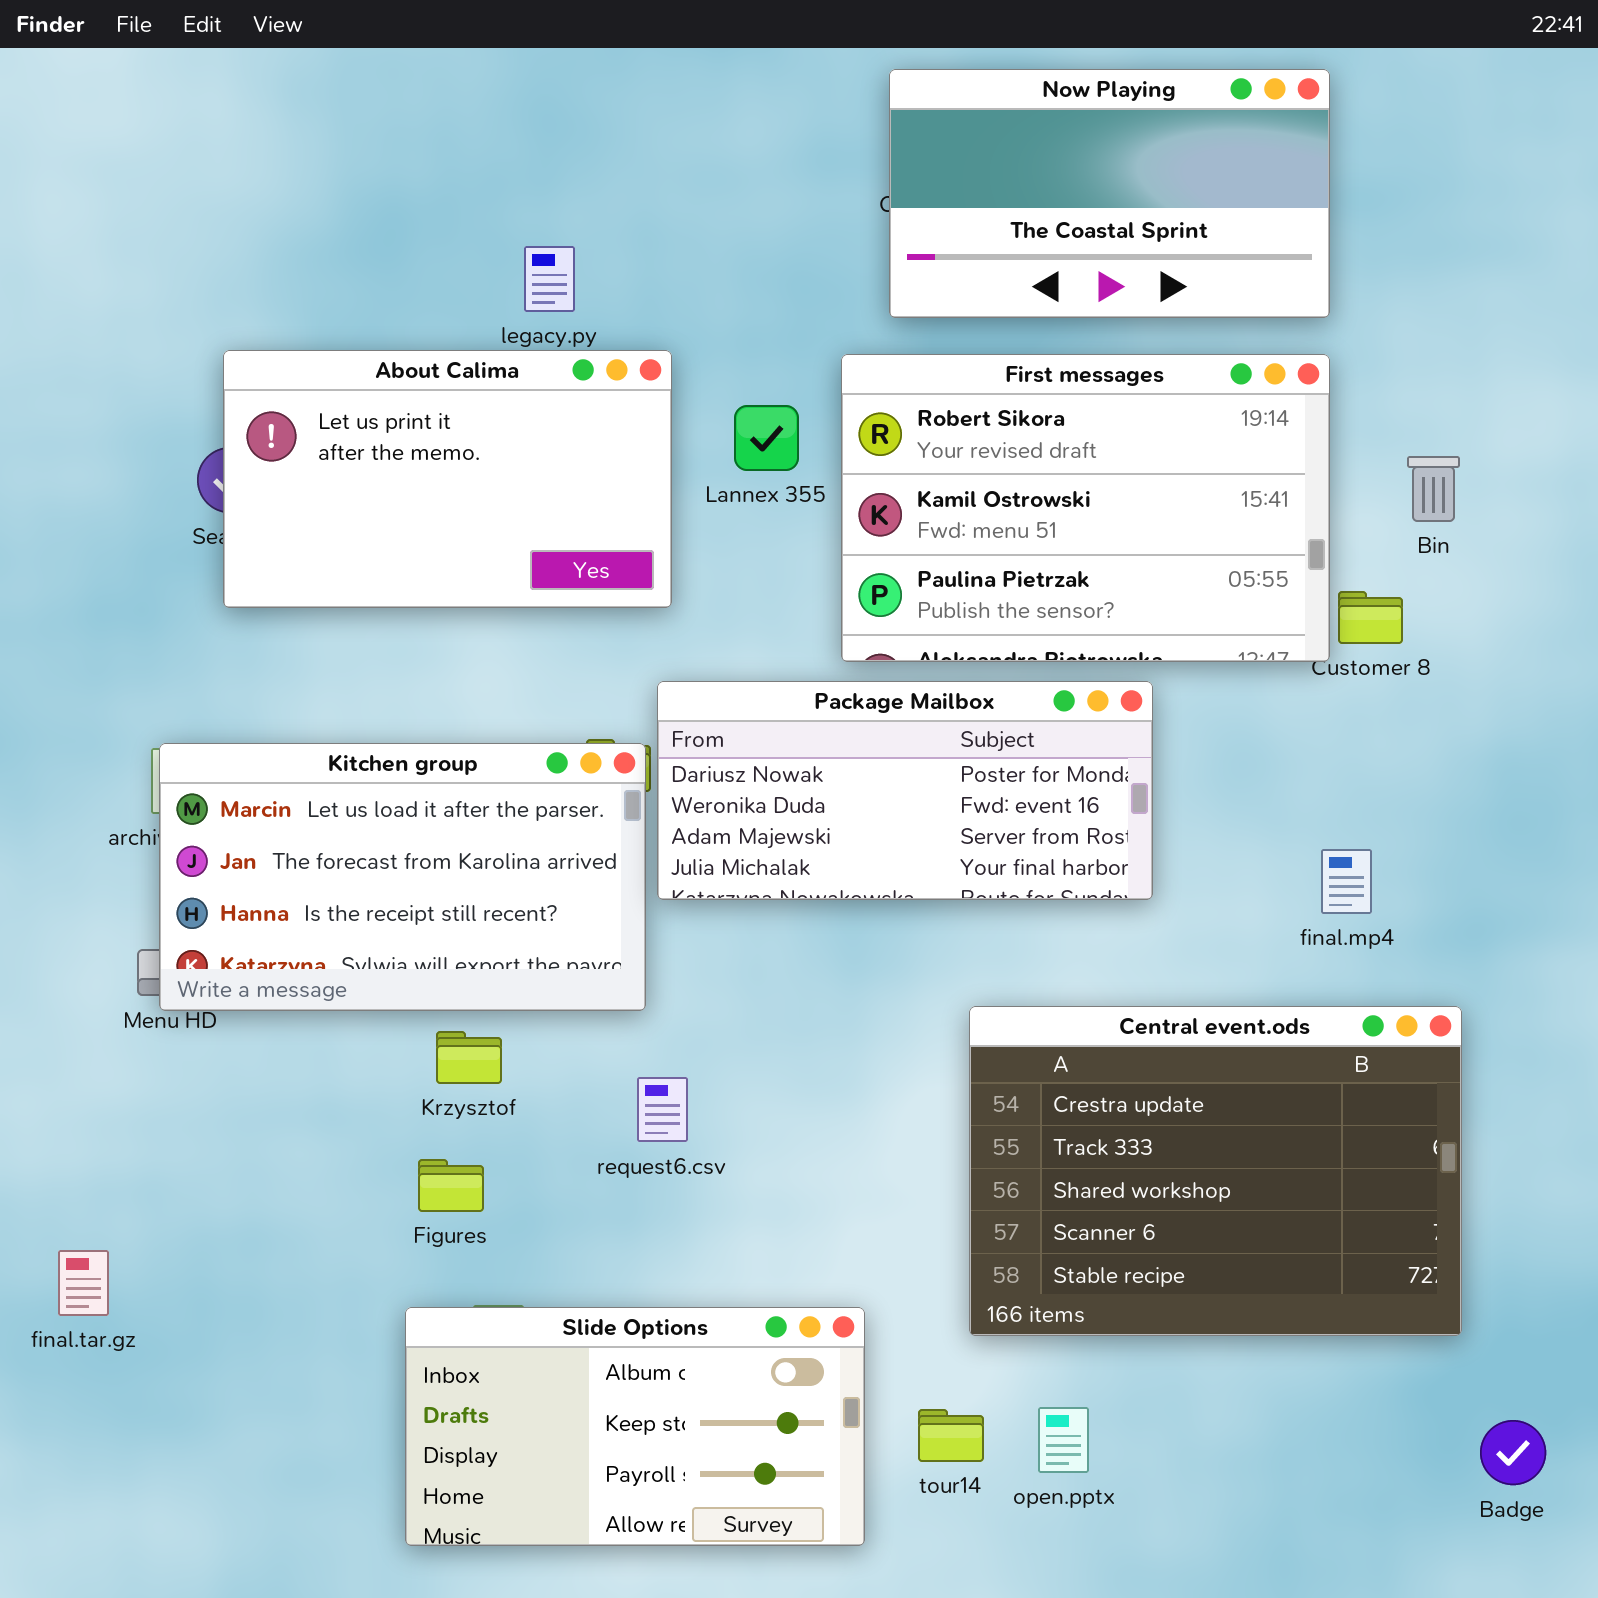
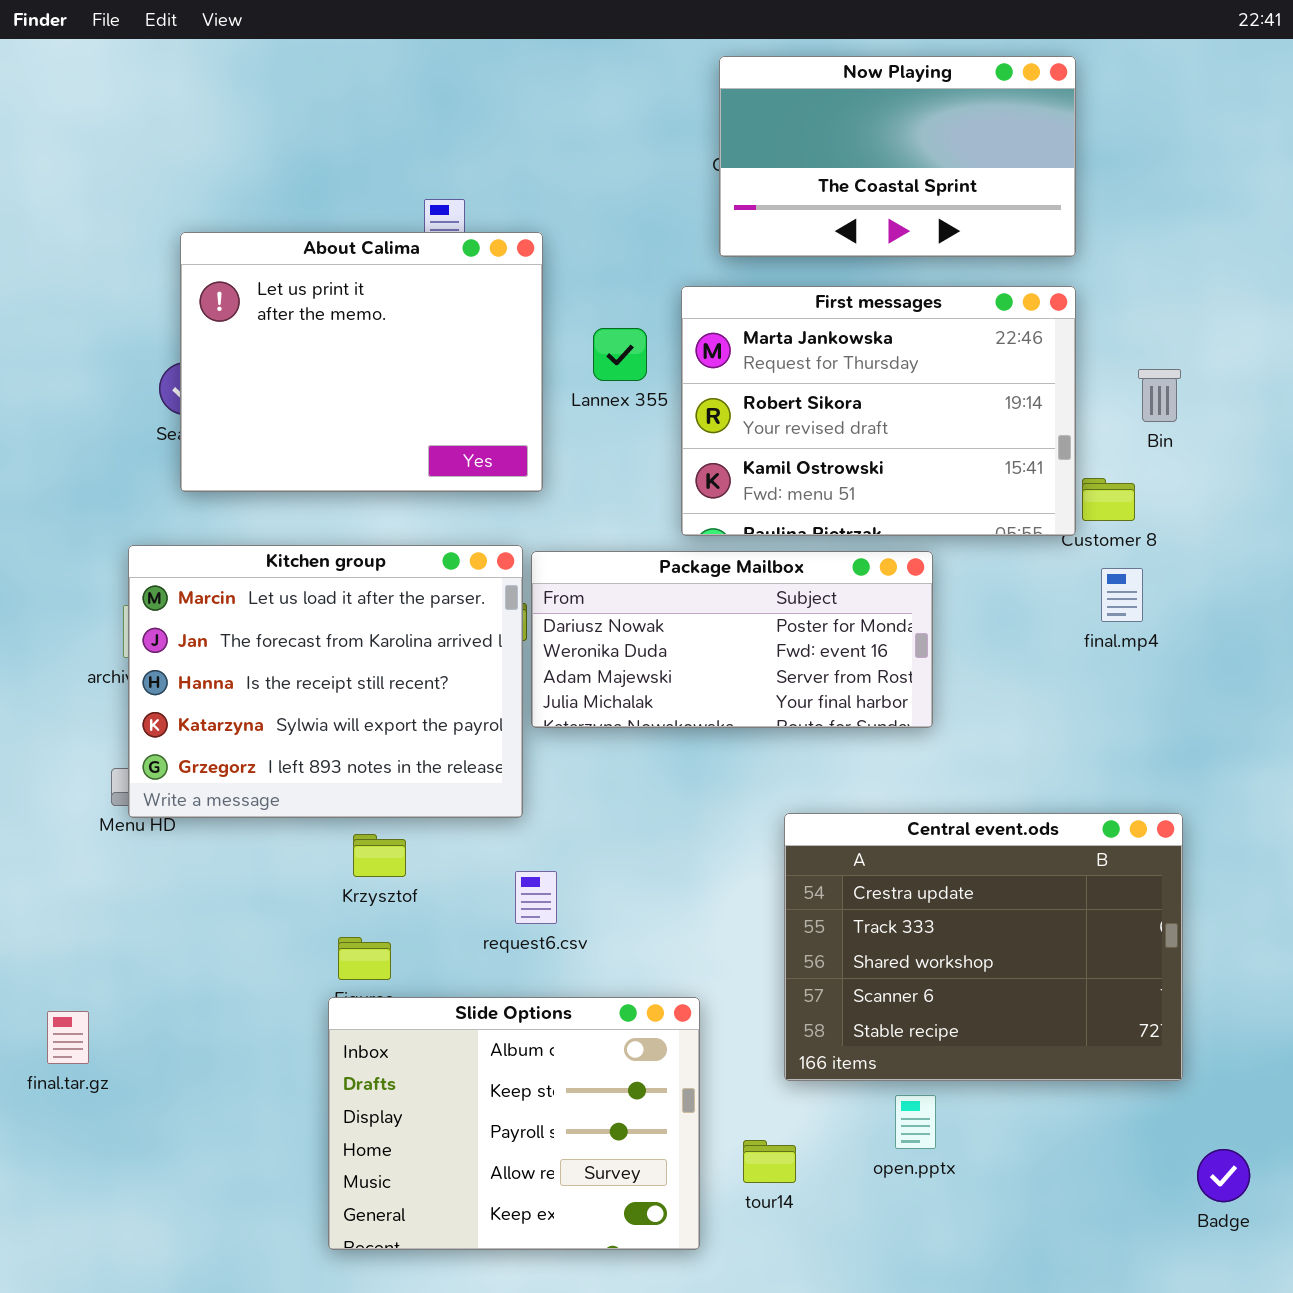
About Calima: [223,350,672,608] -> [180,232,543,492], resized
First messages: [841,354,1330,662] -> [681,286,1076,536], scrolled up 1 row
Kitchen group: [159,743,646,1011] -> [128,545,523,818], resized
final.mp4: [1321,849,1372,914] -> [1101,568,1143,622], moved
Slide Options: [405,1307,865,1546] -> [328,997,700,1250], resized
open.pptx: [1038,1407,1089,1473] -> [895,1095,936,1149], moved

